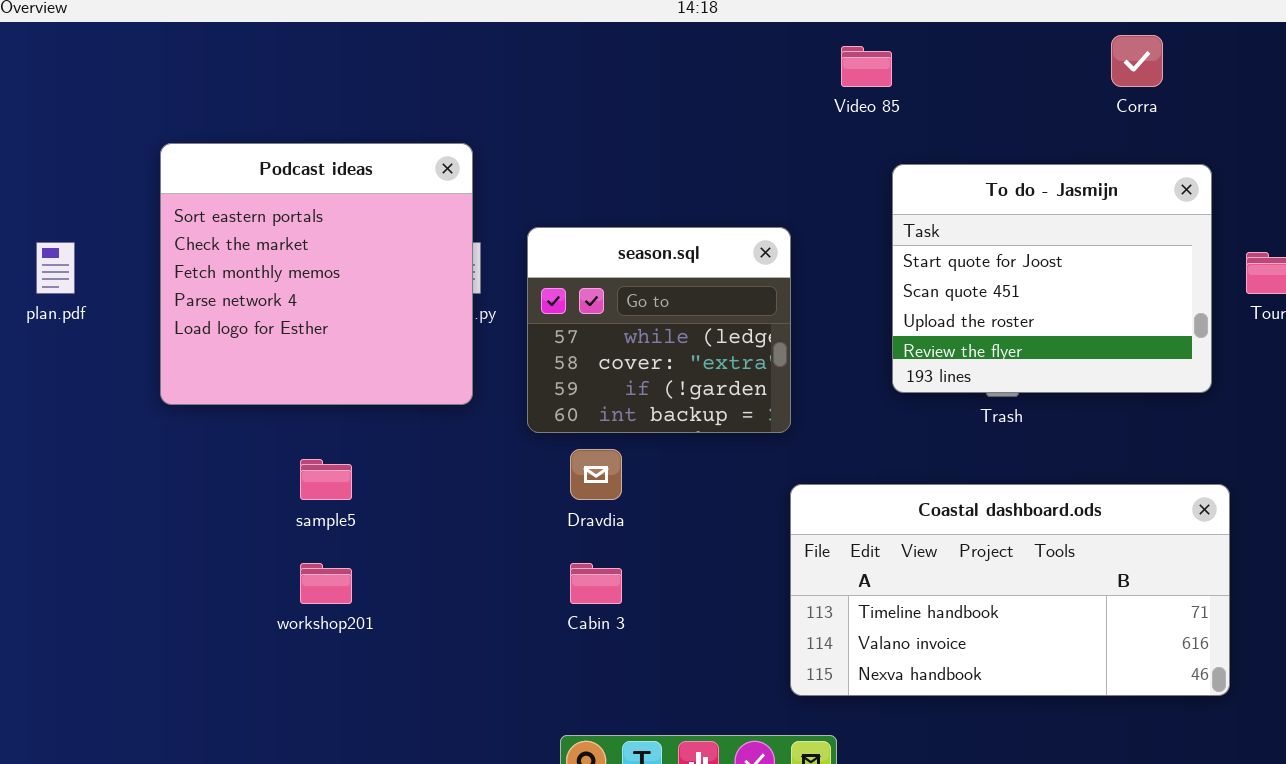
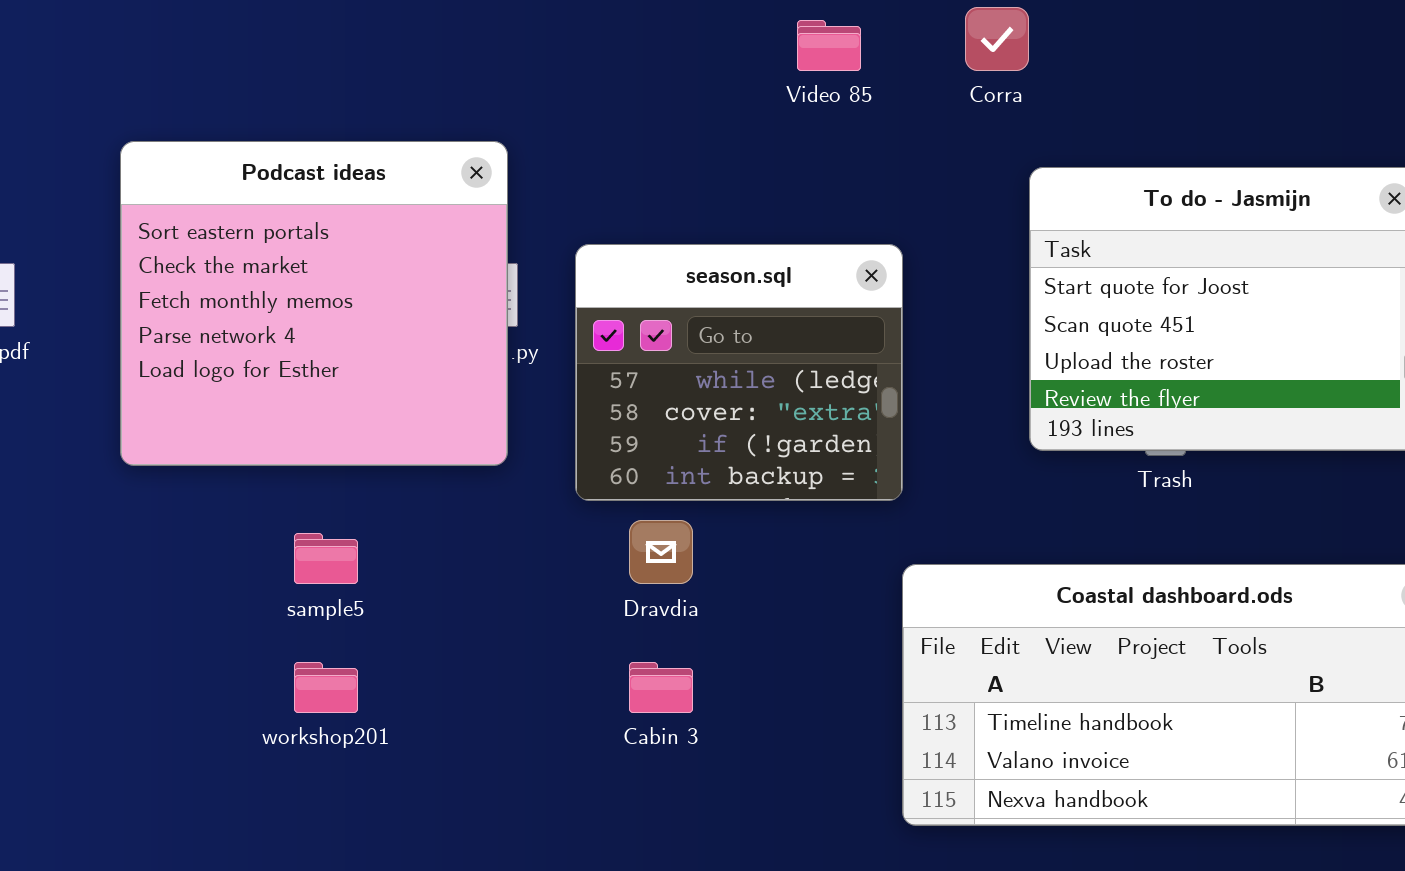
Corra: [1111,35,1163,87] -> [965,7,1029,71], moved
Video 85: [841,46,892,87] -> [797,20,861,71], moved

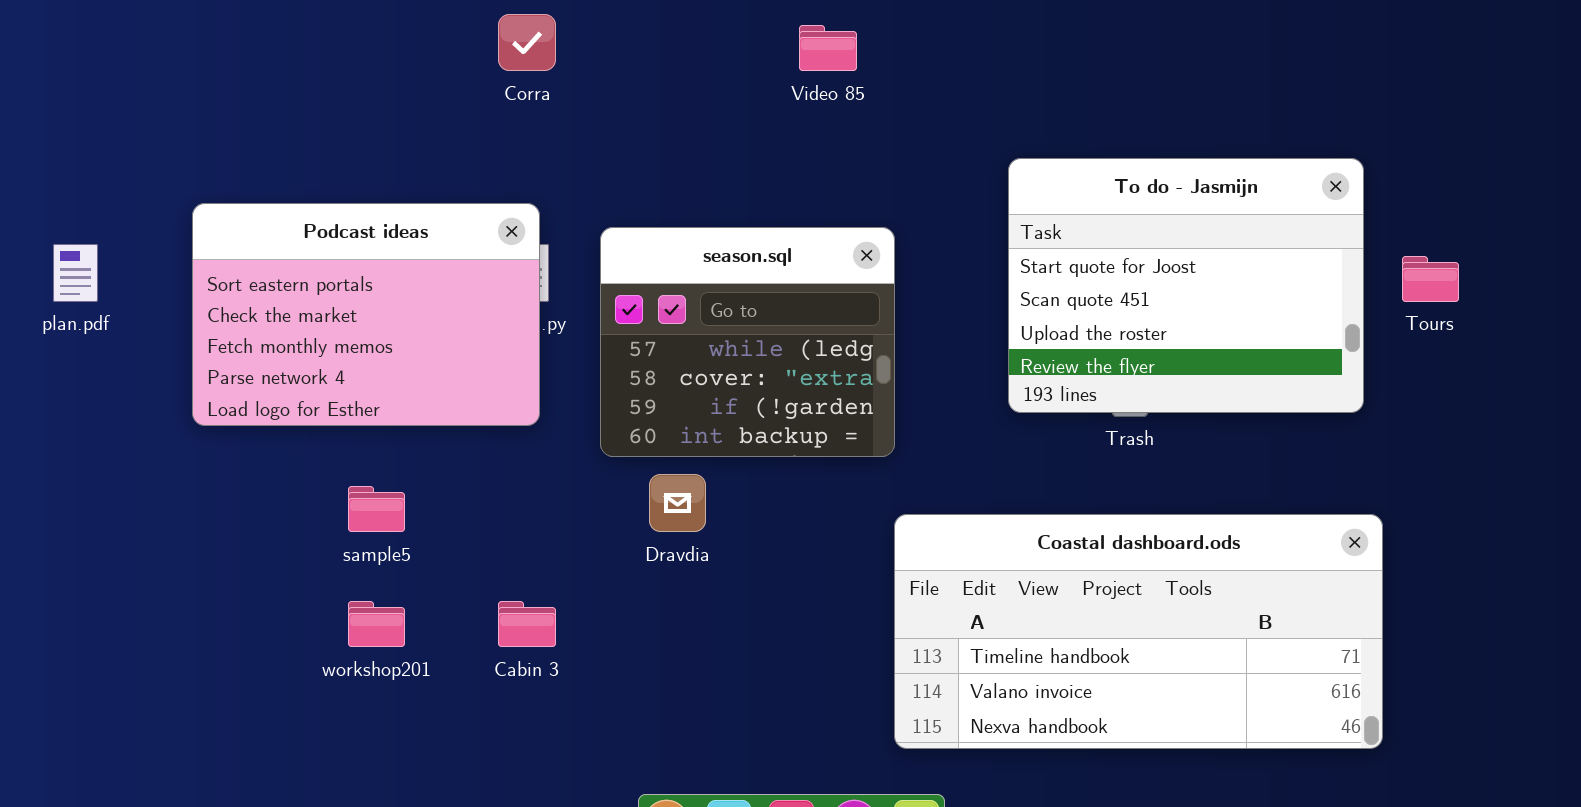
Corra: [965,7,1029,71] -> [498,14,556,71], moved
Podcast ideas: [120,141,508,466] -> [192,203,540,426], resized
Cabin 3: [629,662,693,713] -> [498,601,556,647], moved

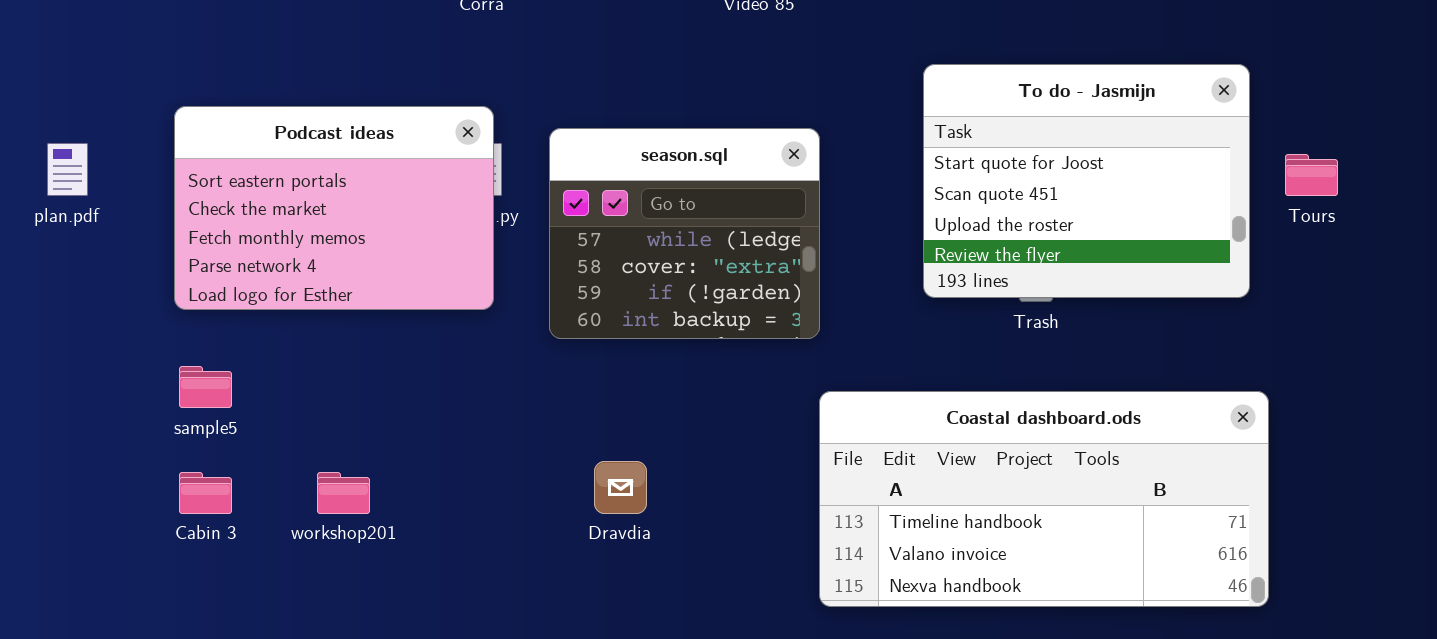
Dravdia: [649,474,706,532] -> [594,461,647,514], moved
sample5: [348,486,405,532] -> [179,366,232,408], moved
Cabin 3: [498,601,556,647] -> [179,472,232,514], moved

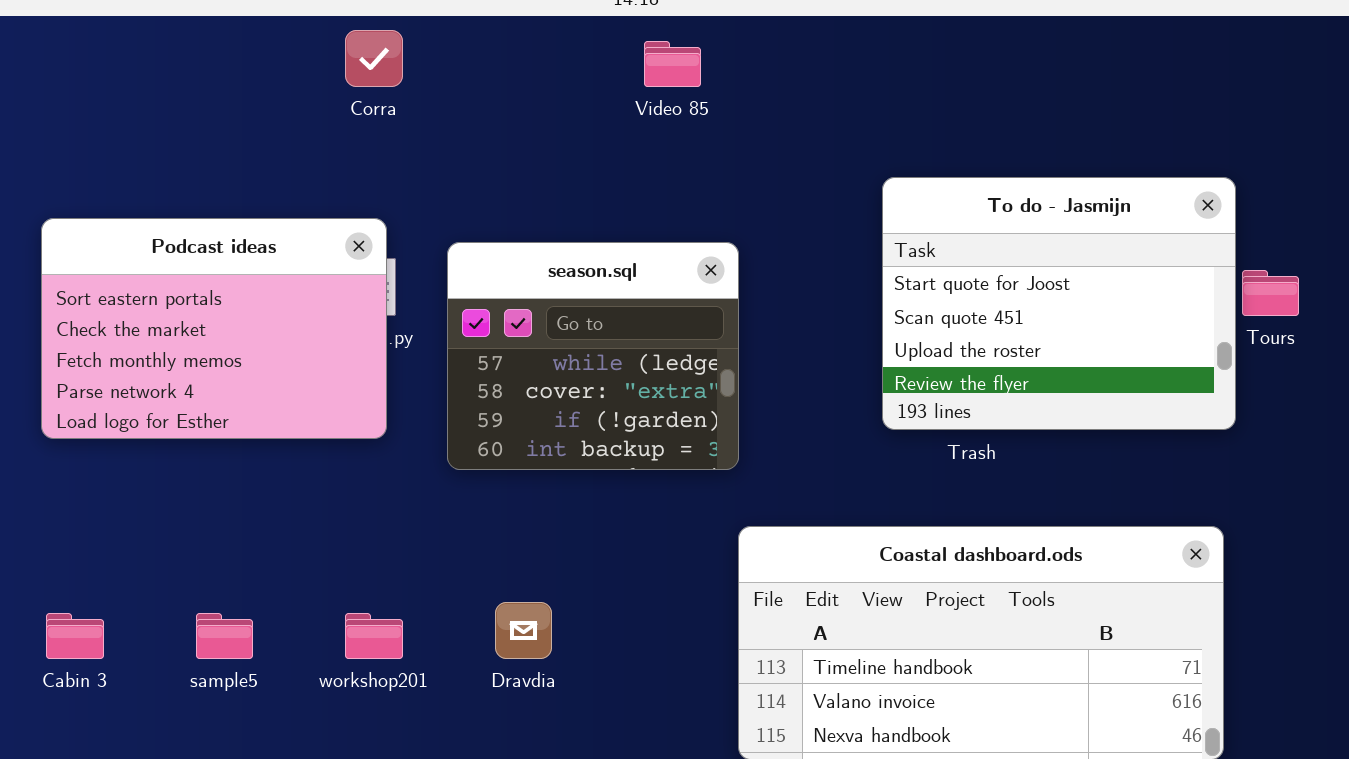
To do - Jasmijn: [923,64,1250,298] -> [882,177,1236,430], moved
sample5: [179,366,232,408] -> [196,613,253,659], moved
workshop201: [317,472,370,514] -> [345,613,403,659], moved

